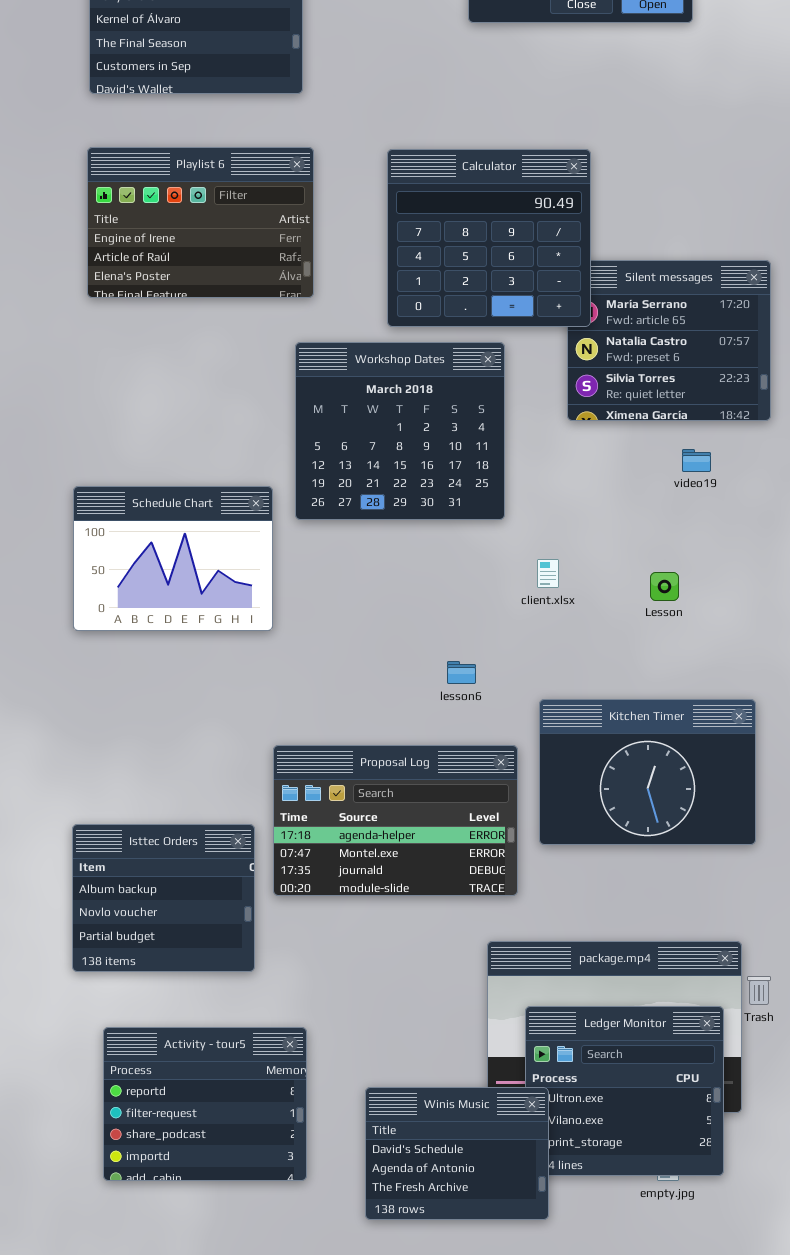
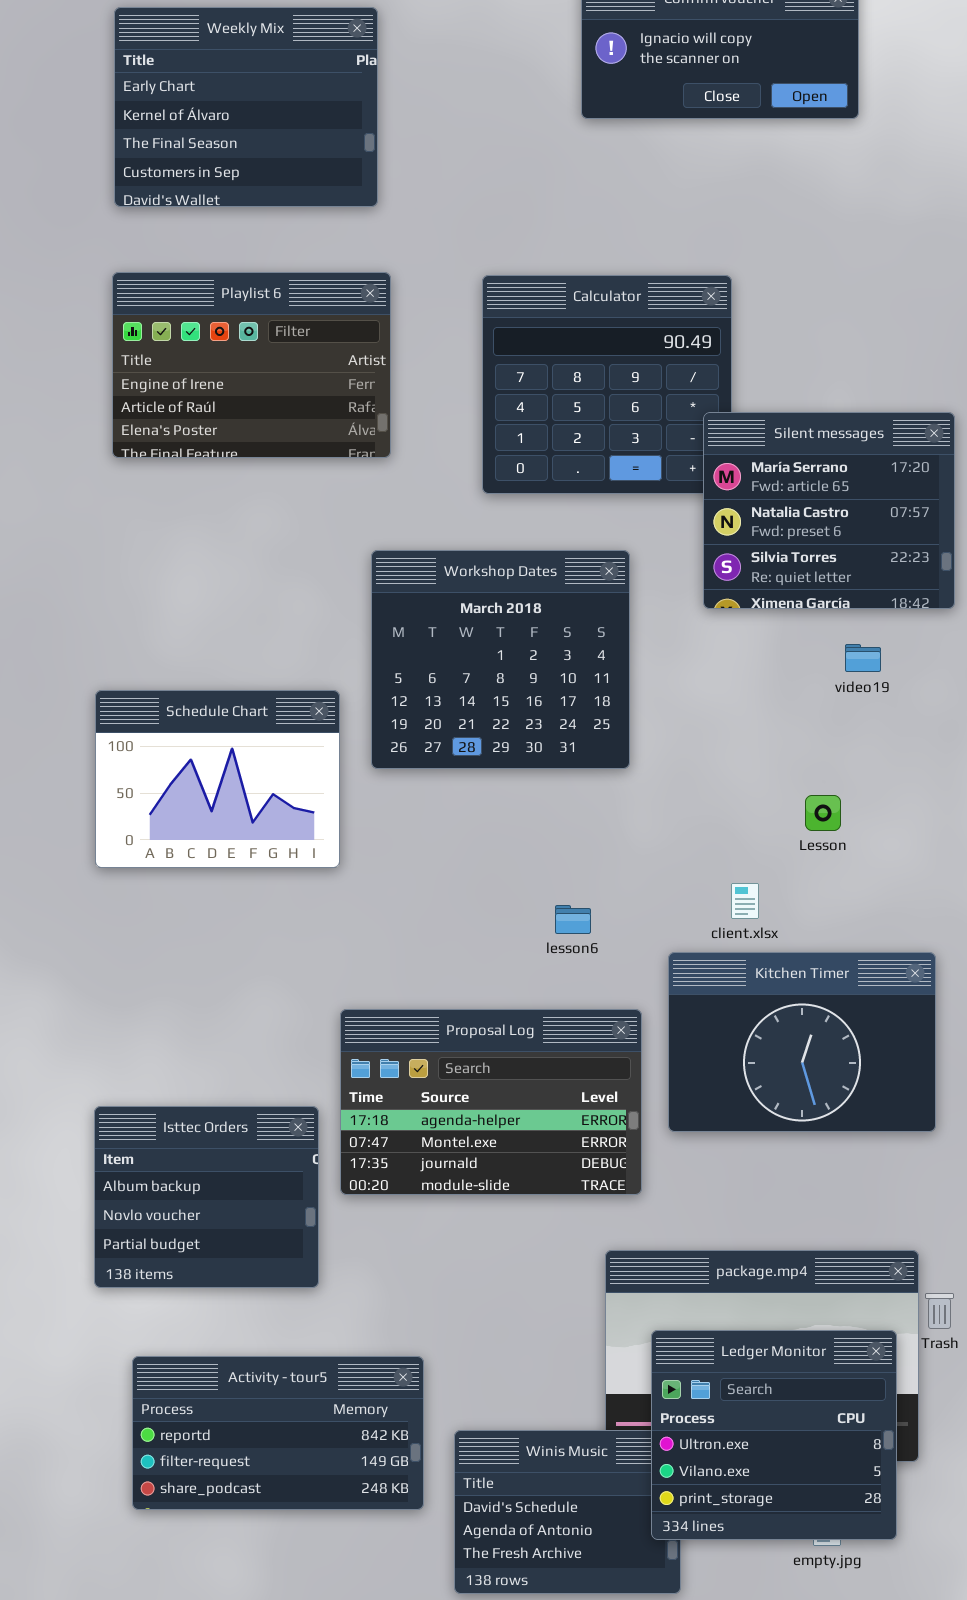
Silent messages: [567,260,771,421] -> [703,412,955,609], raised
Workshop Dates: [295,342,505,520] -> [371,550,630,769], moved
client.xlsx: [537,559,559,588] -> [731,883,759,919], moved
Ledger Monitor: [525,1006,724,1176] -> [651,1330,897,1540], raised
Activity - tour5: [103,1027,307,1181] -> [132,1356,424,1510], resized

